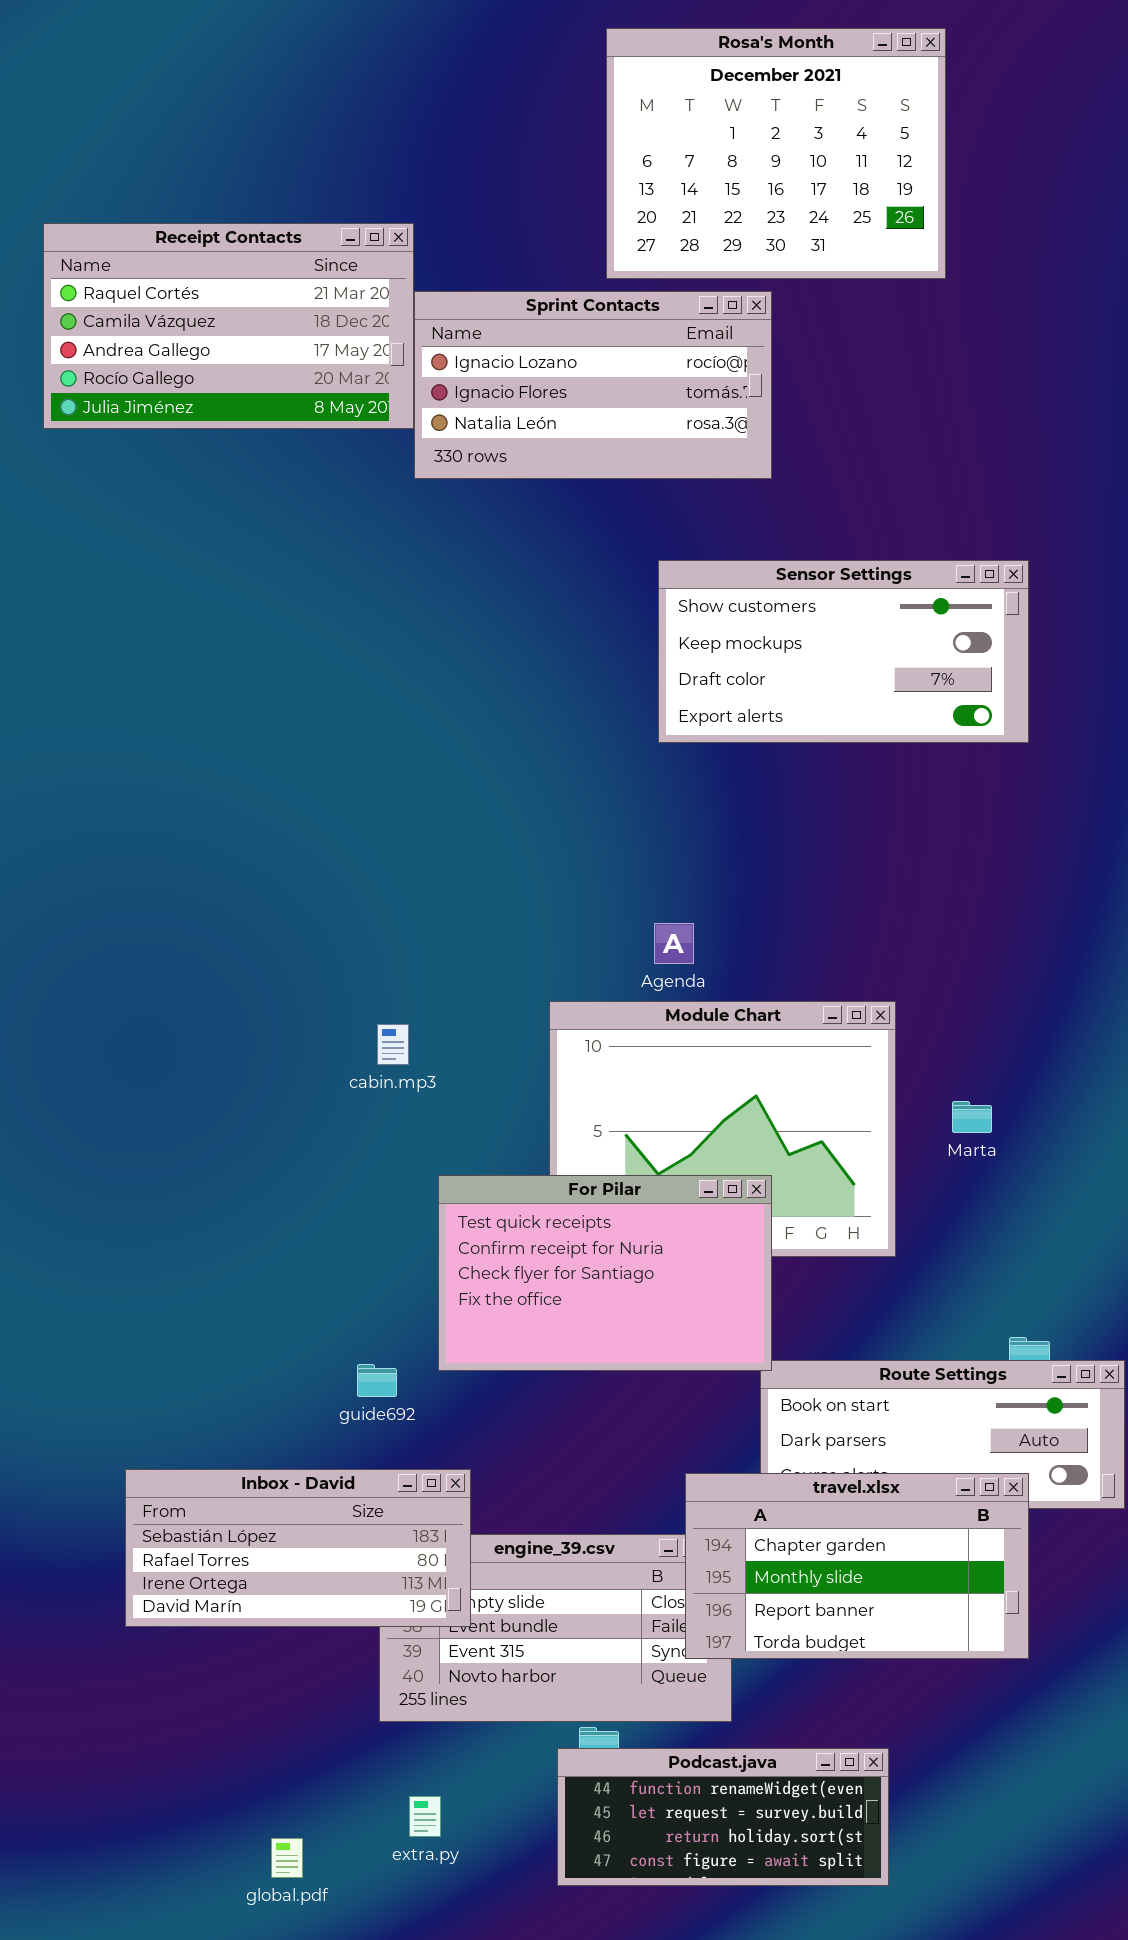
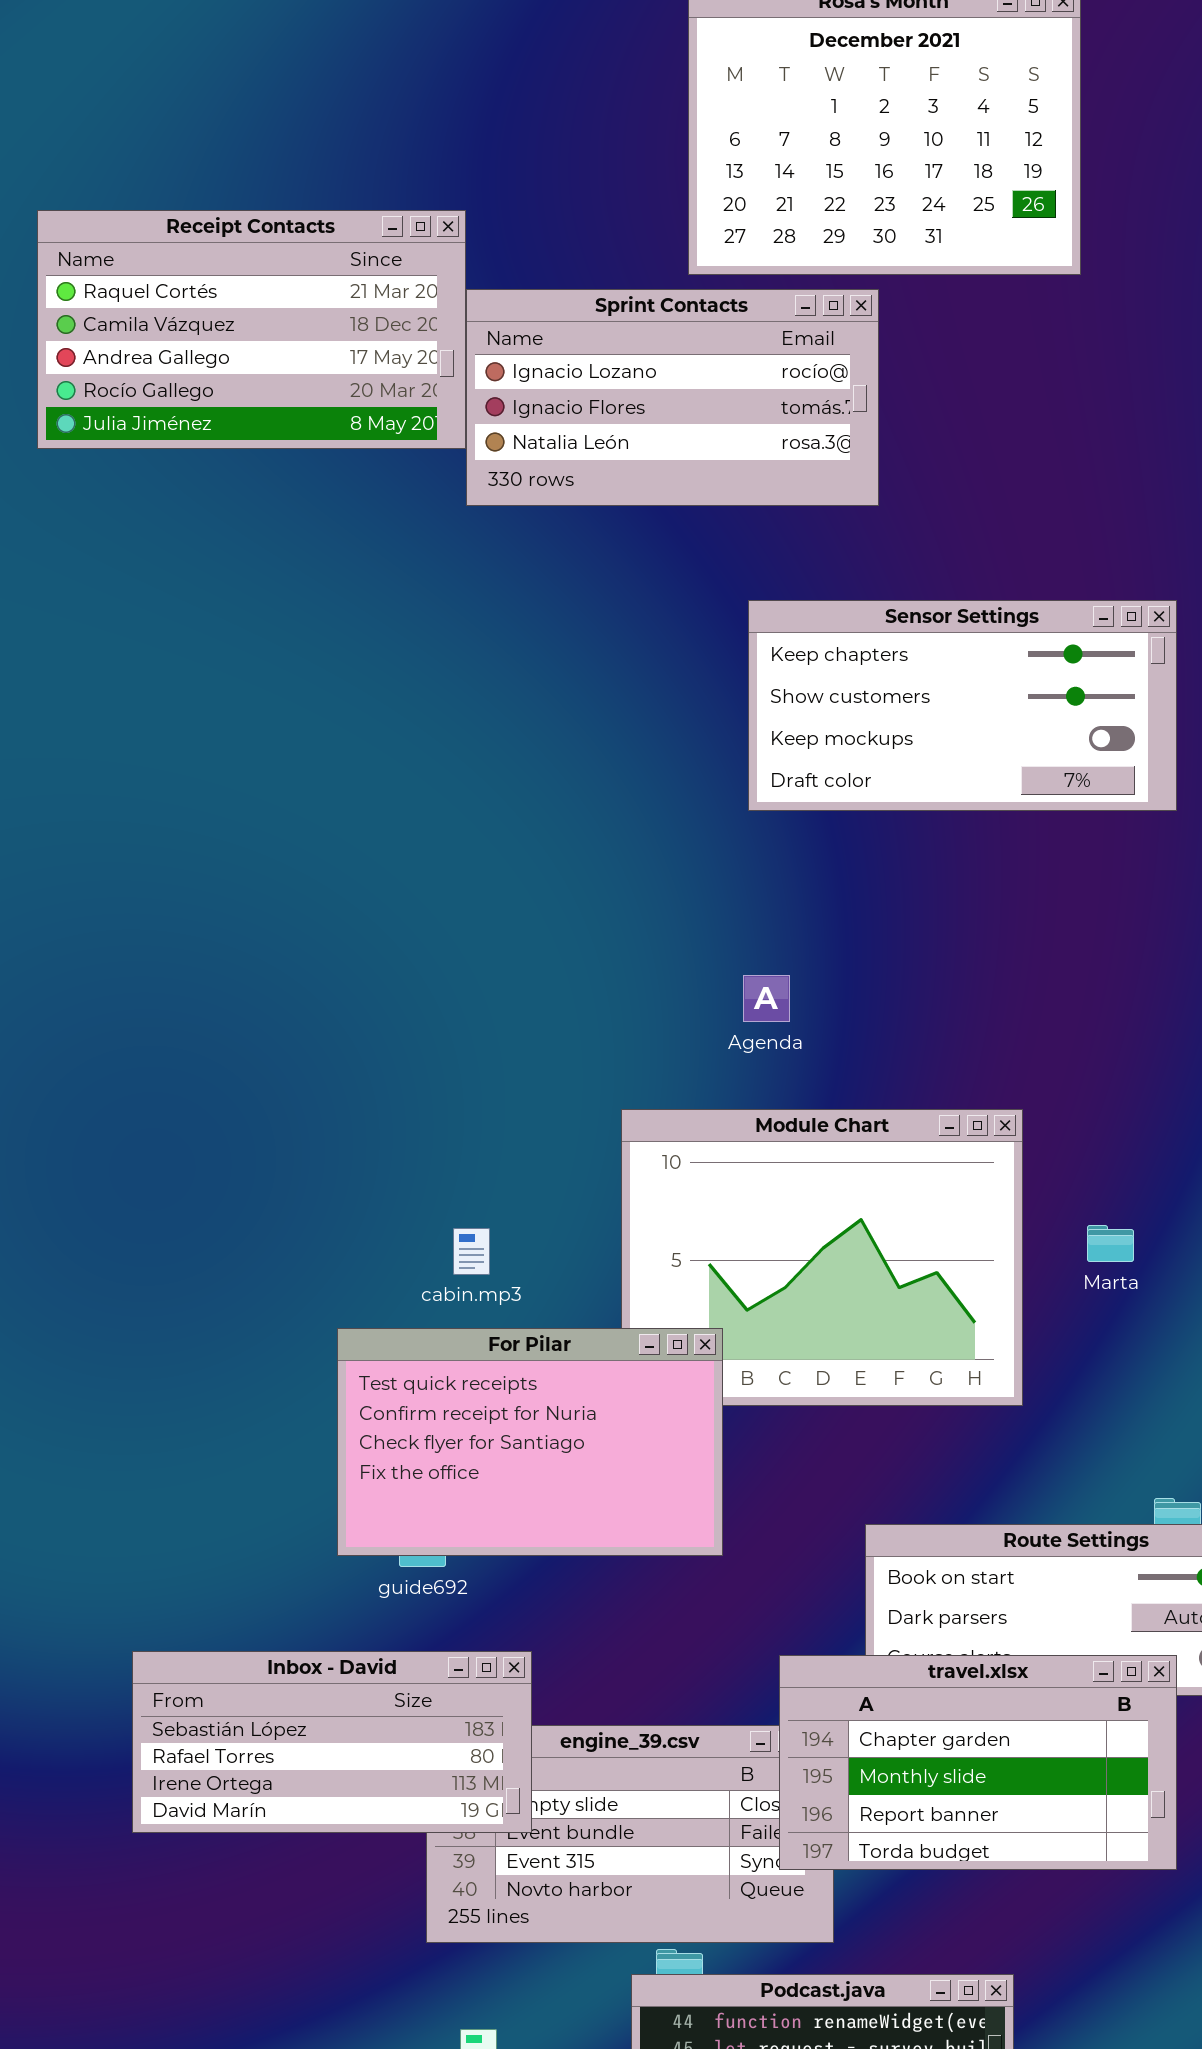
Sensor Settings: [658,560,1029,743] -> [748,600,1177,811], scrolled up 1 row
Agenda: [654,923,694,964] -> [743,975,790,1022], moved
cabin.mp3: [377,1024,409,1065] -> [453,1228,490,1275], moved
For Pilar: [438,1175,772,1371] -> [337,1328,723,1556], moved

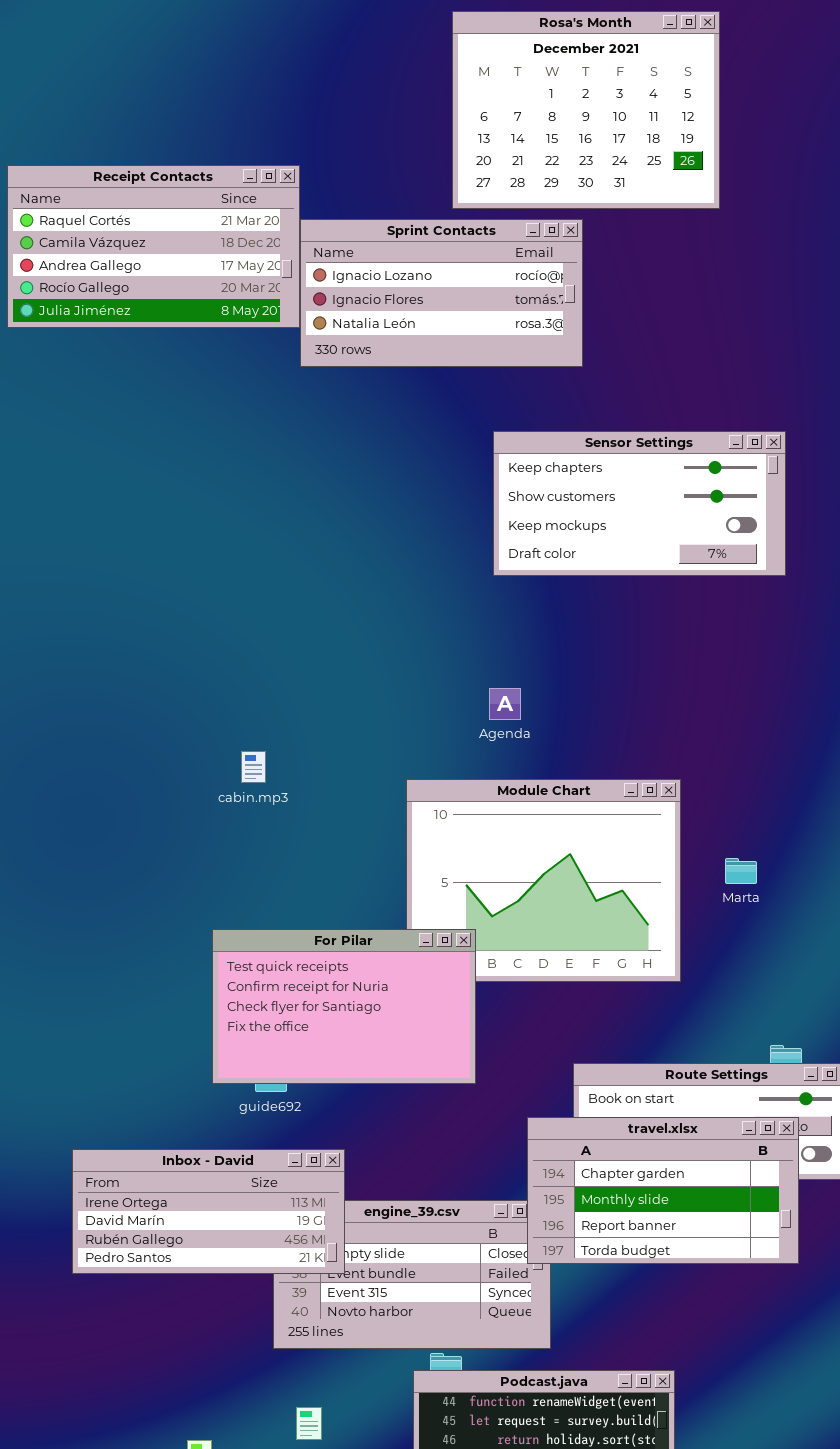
cabin.mp3: [453,1228,490,1275] -> [241,751,266,783], moved
Inbox - David: [132,1651,532,1833] -> [72,1149,345,1274], scrolled down 2 rows
travel.xlsx: [779,1655,1177,1870] -> [527,1117,799,1264], moved

